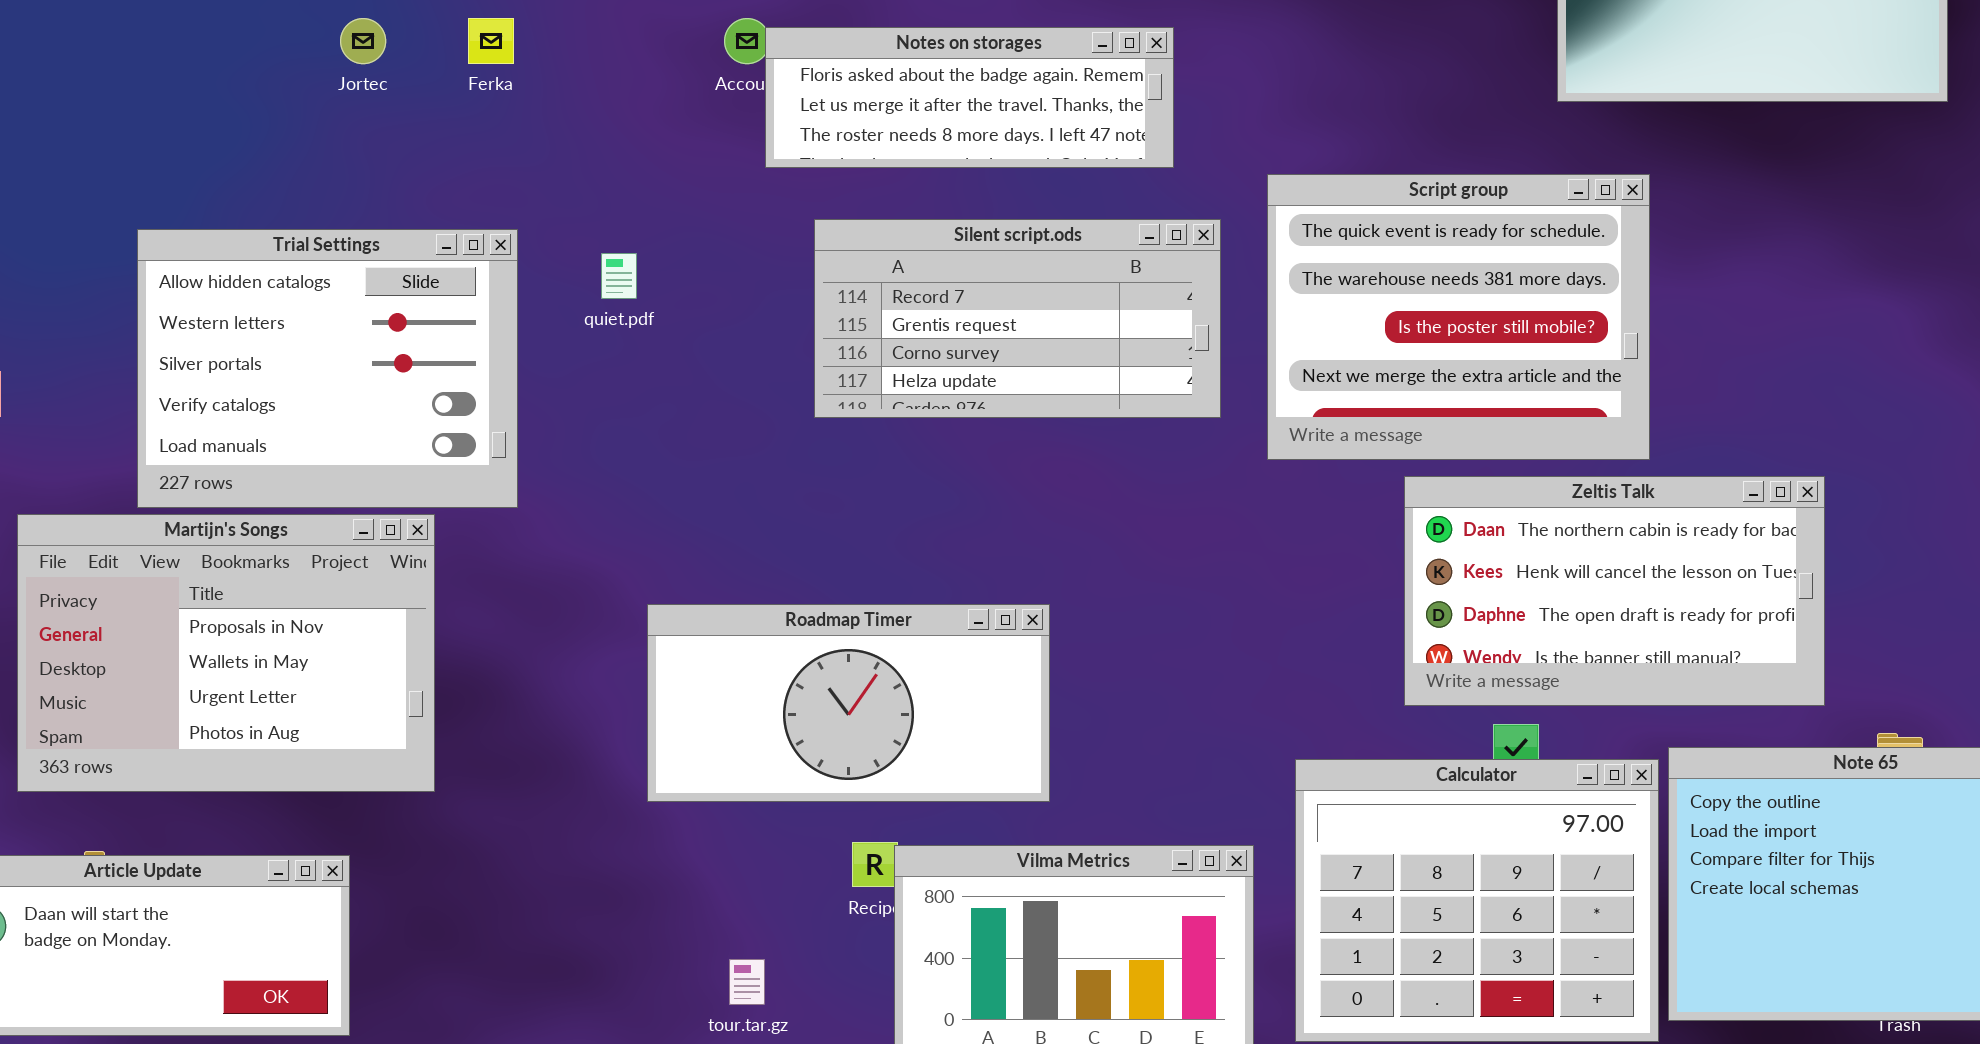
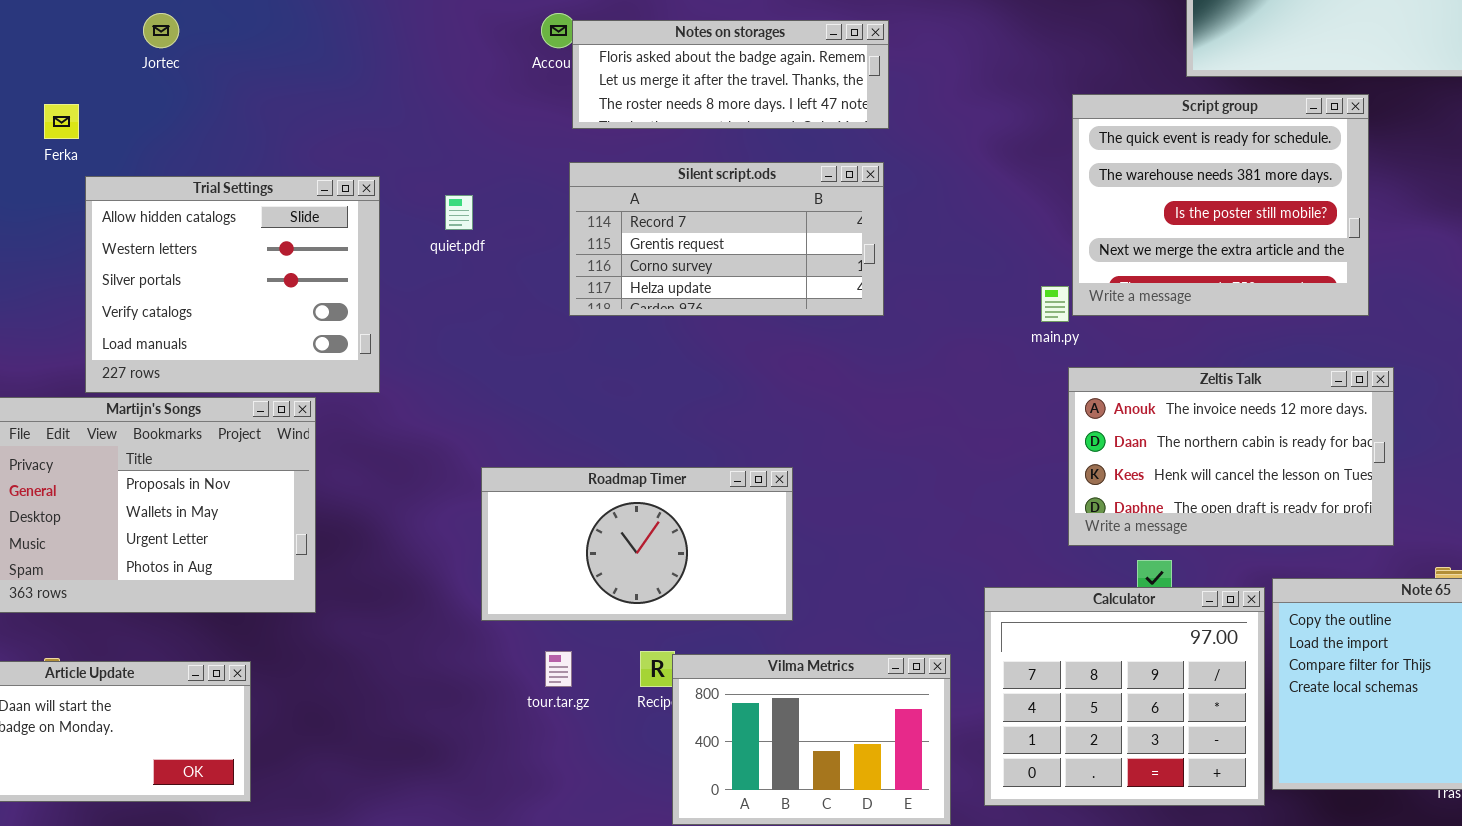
Jortec: [340,18,386,64] -> [143,13,179,48], moved
Ferka: [468,18,514,64] -> [44,104,79,139], moved
Script group: [1267,174,1650,460] -> [1072,94,1369,316], moved
Silent script.ods: [814,219,1221,418] -> [569,162,884,316], moved
Zeltis Talk: [1404,476,1825,706] -> [1068,367,1394,546], scrolled up 1 row
tour.tar.gz: [729,959,765,1005] -> [545,651,572,687], moved

